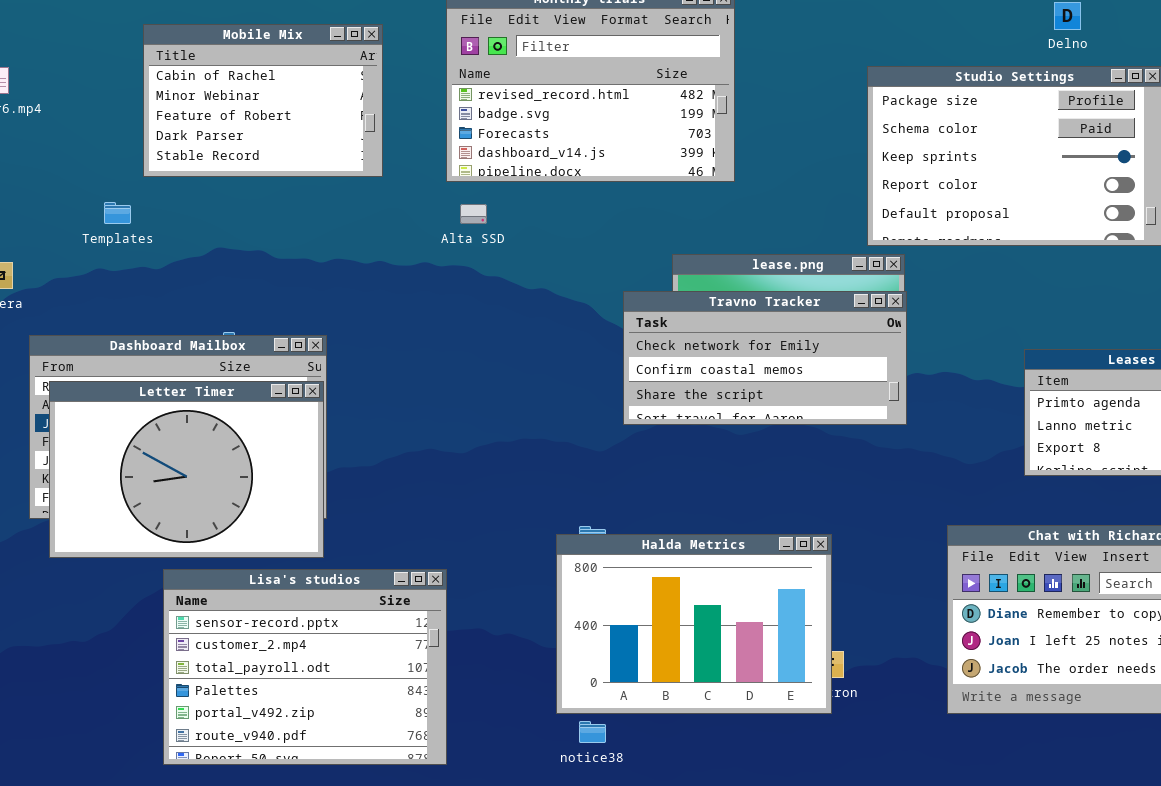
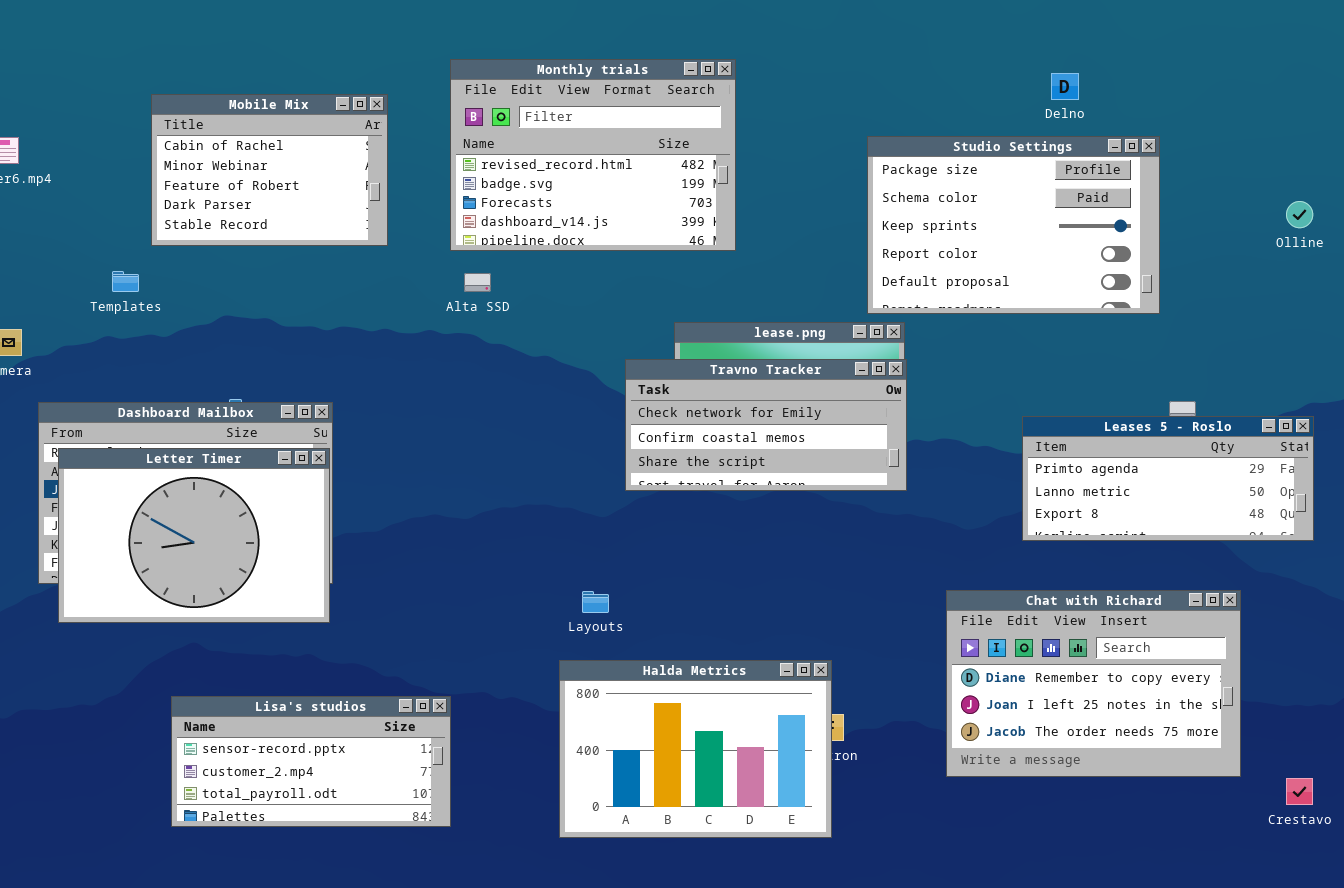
Halda Metrics: [556,534,832,714] -> [559,660,832,838], moved
Lisa's studios: [163,569,447,765] -> [171,696,451,827], resized

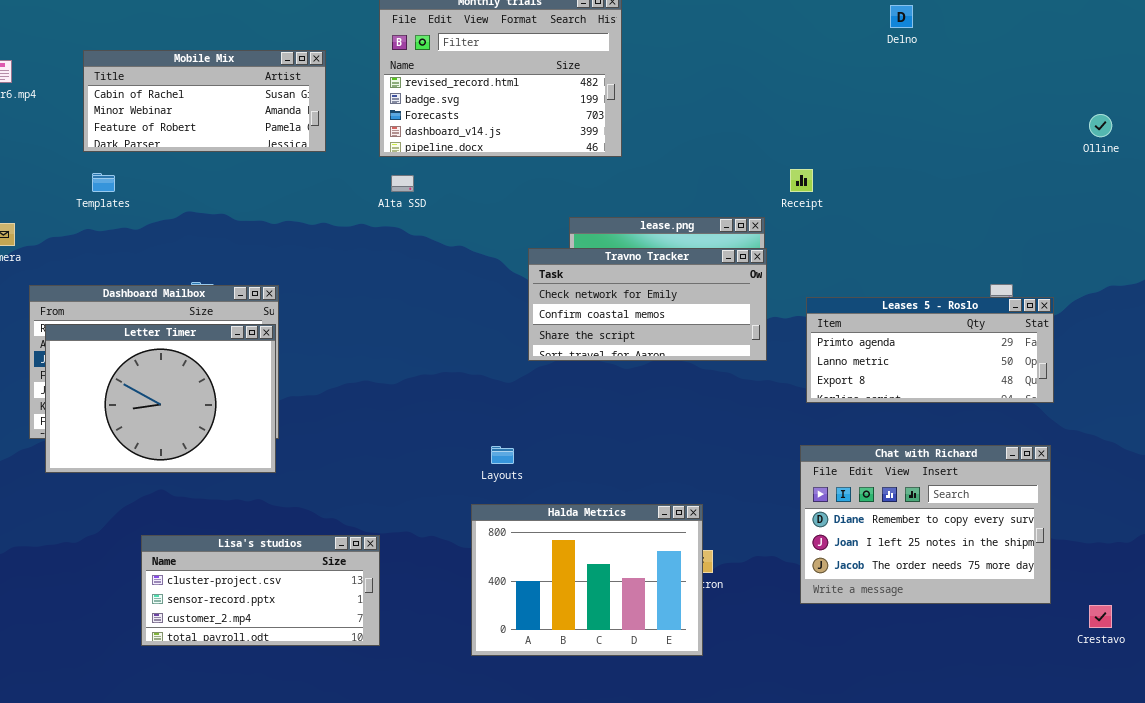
Mobile Mix: [151,94,388,246] -> [83,50,326,152], resized
Studio Settings: [867,136,1160,314] -> none, closed
Leases 5 - Roslo: [1022,416,1314,541] -> [806,297,1054,403], moved
Lisa's studios: [171,696,451,827] -> [141,535,380,646], scrolled up 1 row

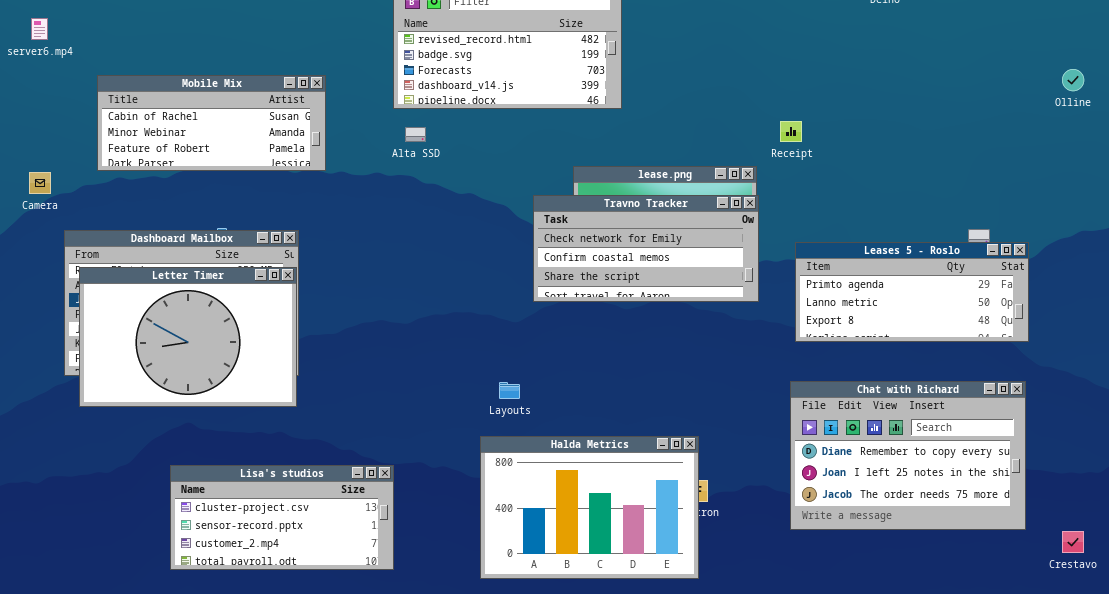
Mobile Mix: [83,50,326,152] -> [97,75,326,171], moved

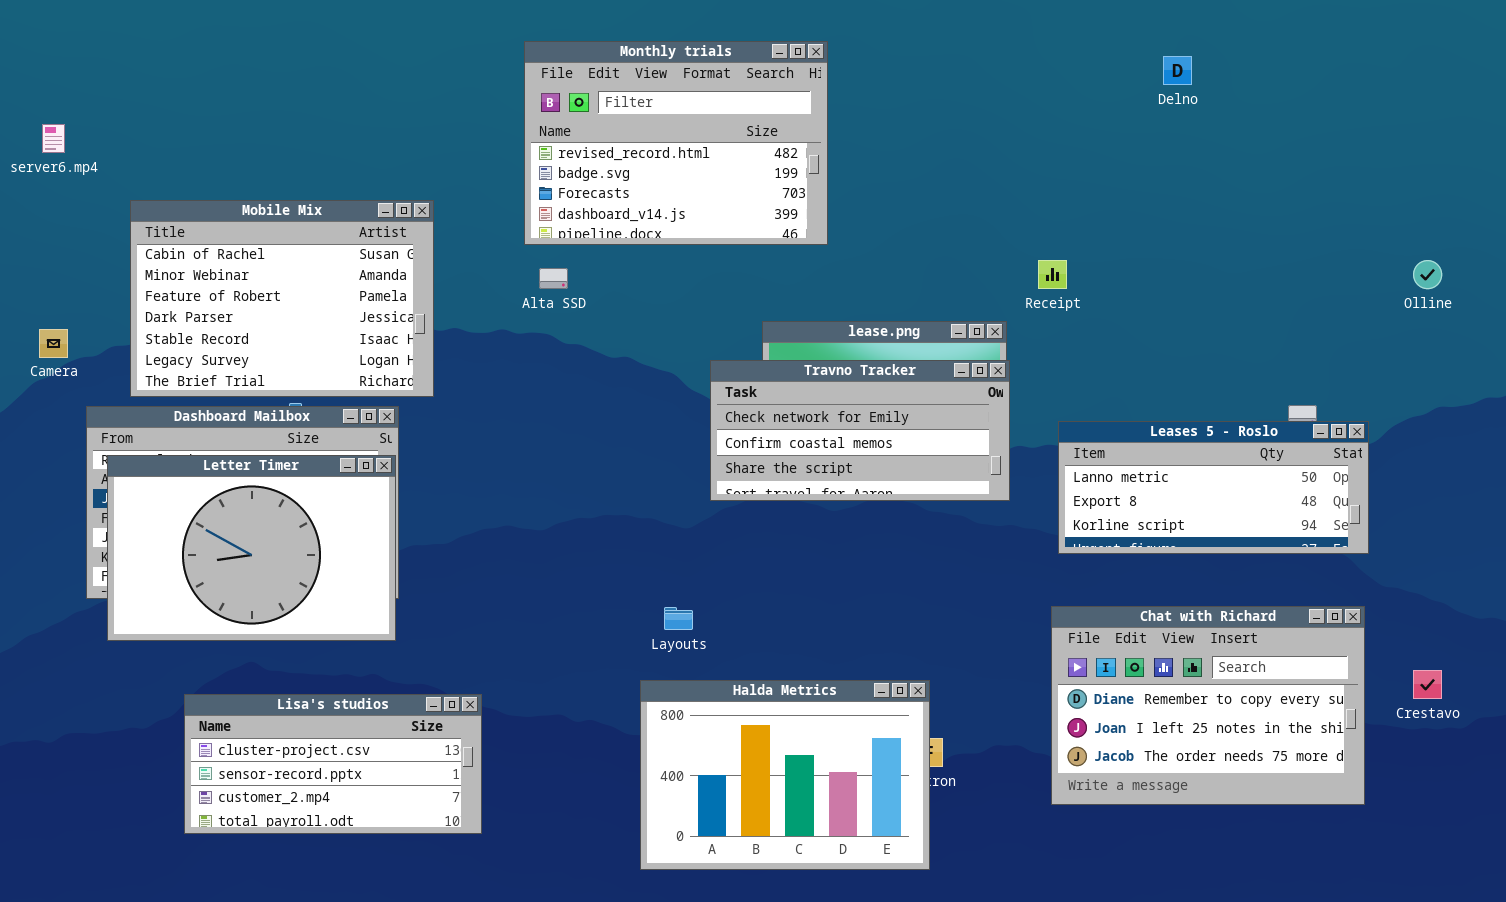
Olline: [1062,69,1084,91] -> [1413,260,1442,289], moved
Mobile Mix: [97,75,326,171] -> [130,200,434,397], resized
Leases 5 - Roslo: [795,242,1029,342] -> [1058,421,1369,554], scrolled down 1 row
Lisa's studios: [170,465,394,570] -> [184,694,482,834], moved
Crestavo: [1062,531,1084,553] -> [1413,670,1442,699], moved

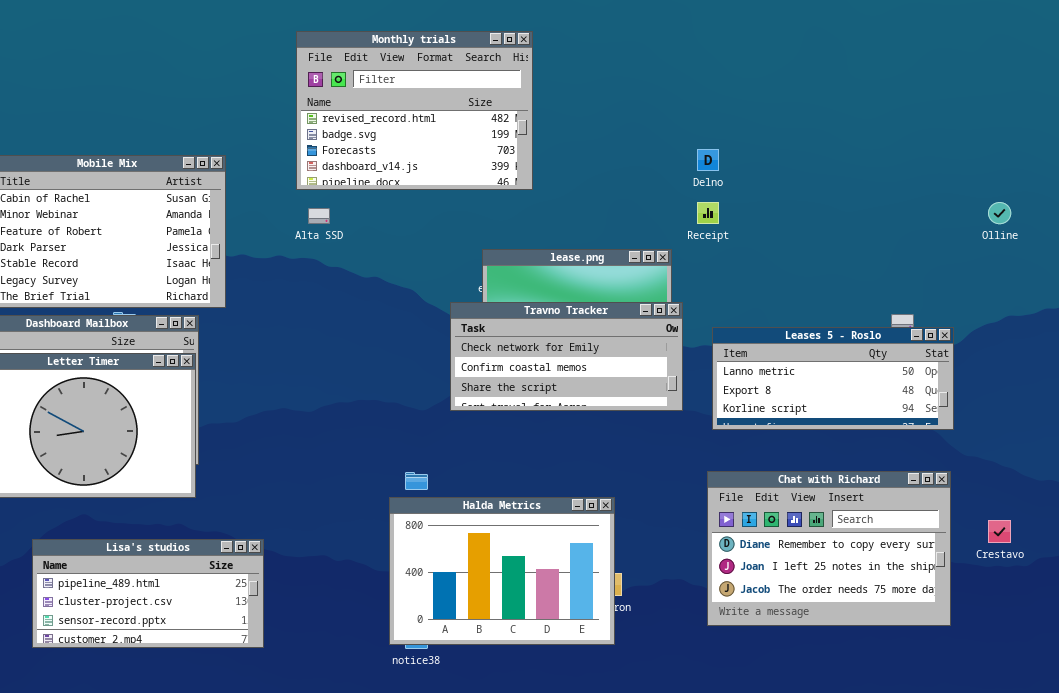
Delno: [1163,56,1192,85] -> [697,149,719,171], moved
Travno Tracker: [710,360,1010,501] -> [450,302,683,411], moved
Halda Metrics: [640,680,930,870] -> [389,497,615,645], moved
Lisa's studios: [184,694,482,834] -> [32,539,264,648], scrolled up 1 row

